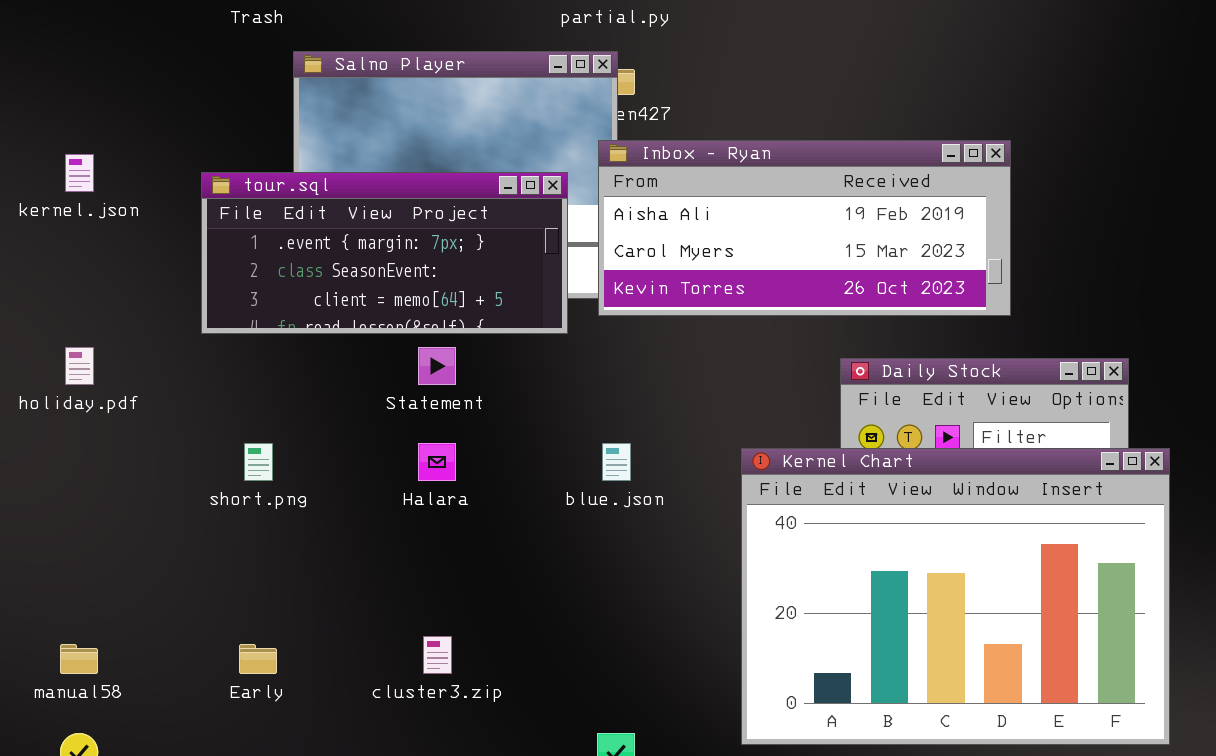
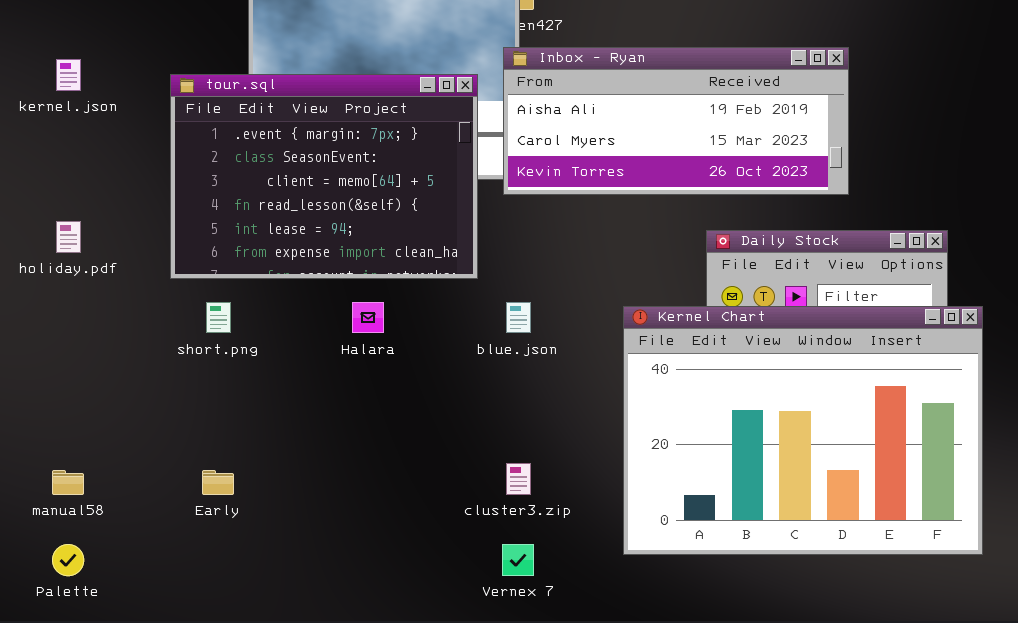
tour.sql: [201,172,568,334] -> [170,74,478,279], resized
cluster3.zip: [423,636,452,674] -> [506,463,531,495], moved

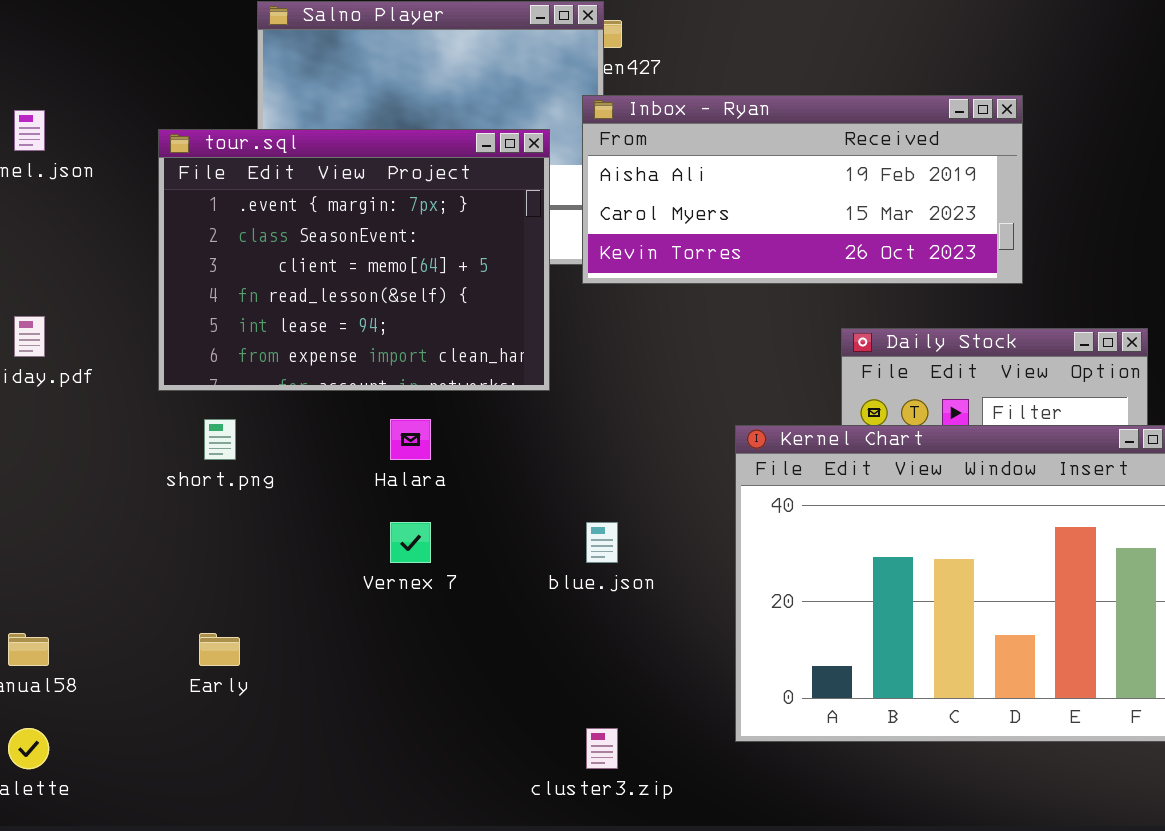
blue.json: [506,302,531,333] -> [586,522,618,563], moved
cluster3.zip: [506,463,531,495] -> [586,728,618,769], moved
Vernex 7: [502,544,534,576] -> [390,522,431,563], moved

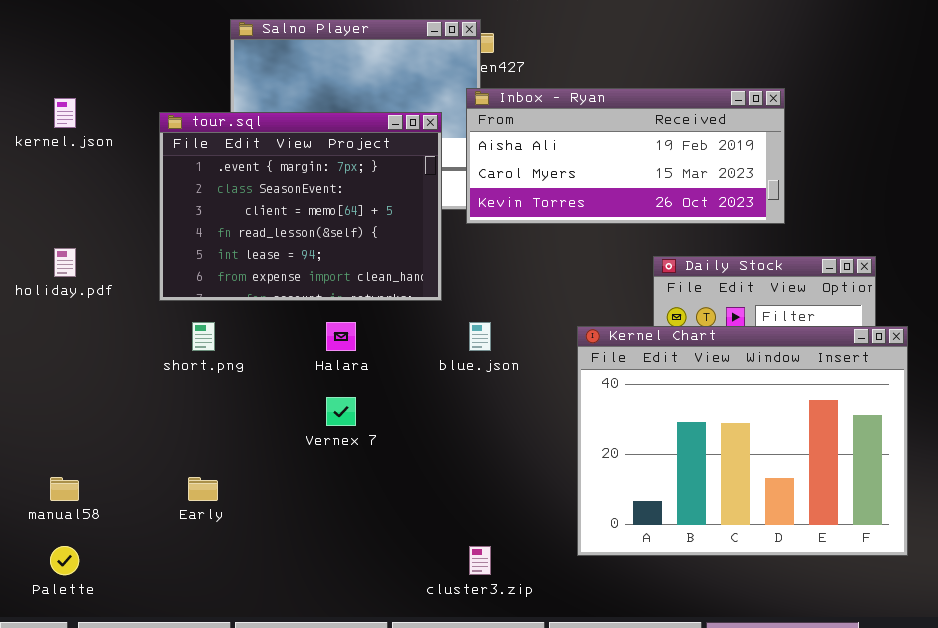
blue.json: [586,522,618,563] -> [469,322,491,351], moved

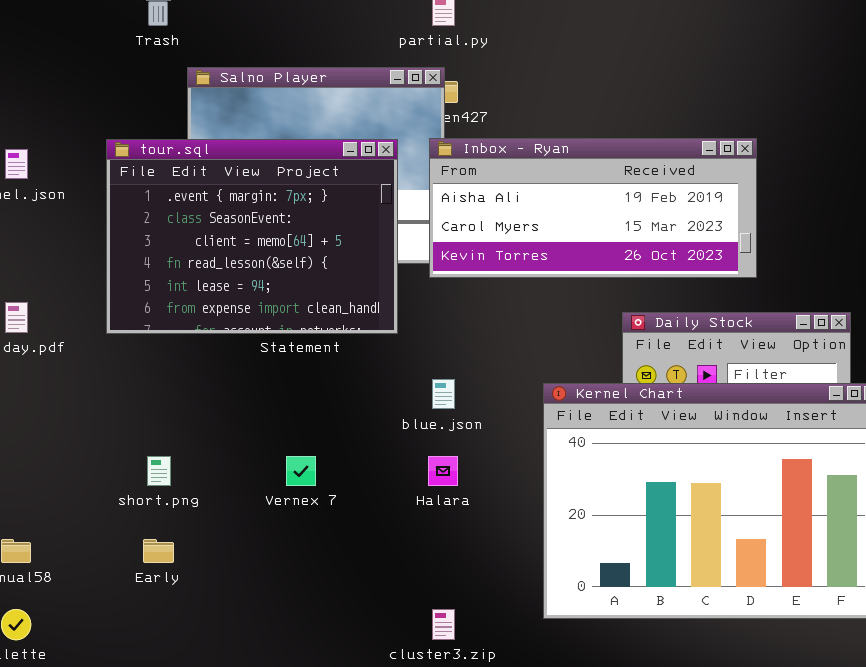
tour.sql: [159,112,442,301] -> [106,139,398,334], moved
short.png: [192,322,215,351] -> [147,456,171,486], moved
Halara: [326,322,356,351] -> [428,456,458,486], moved

